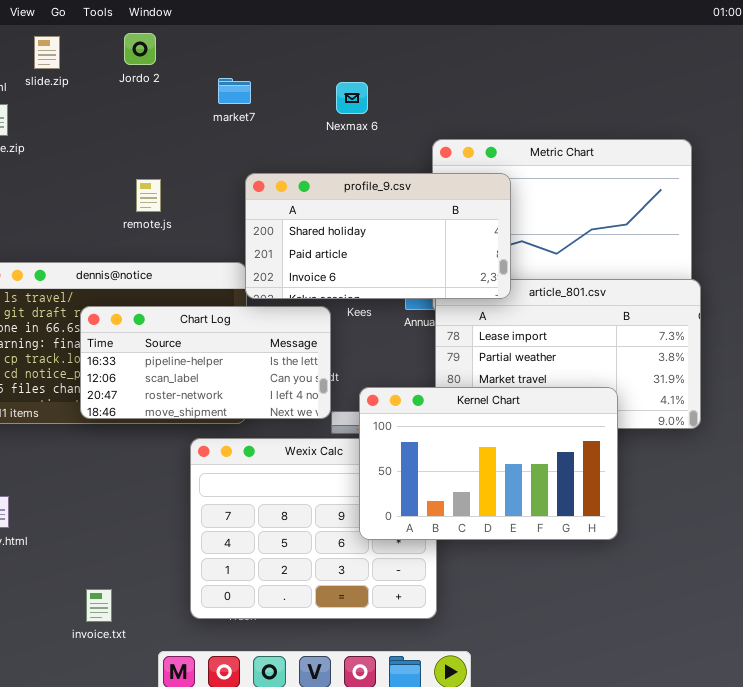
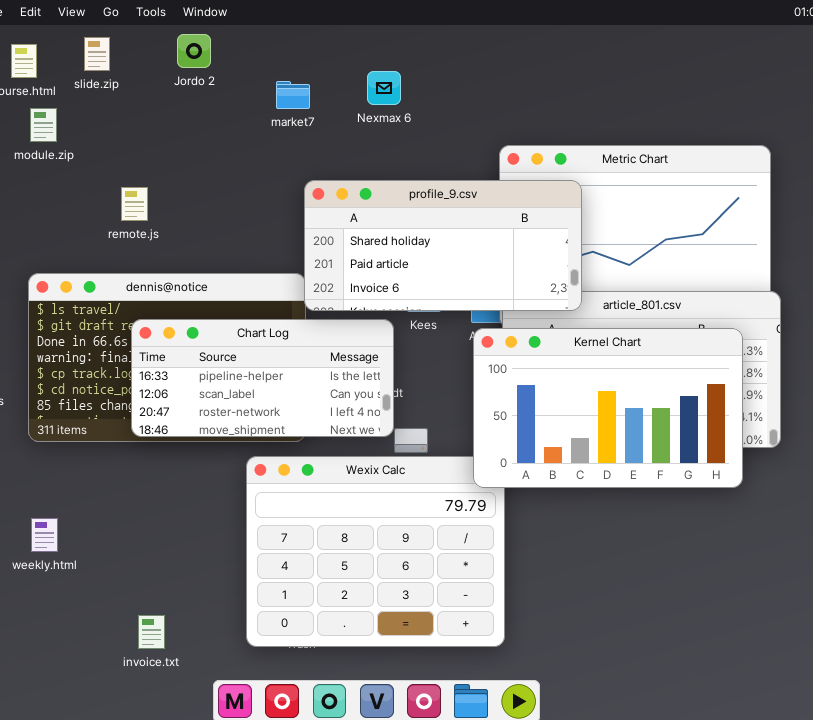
Nexmax 6: [336,82,368,114] -> [367,71,401,105], moved
remote.js: [136,179,161,212] -> [121,187,148,221], moved
Kernel Chart: [359,387,618,540] -> [473,328,743,488], moved

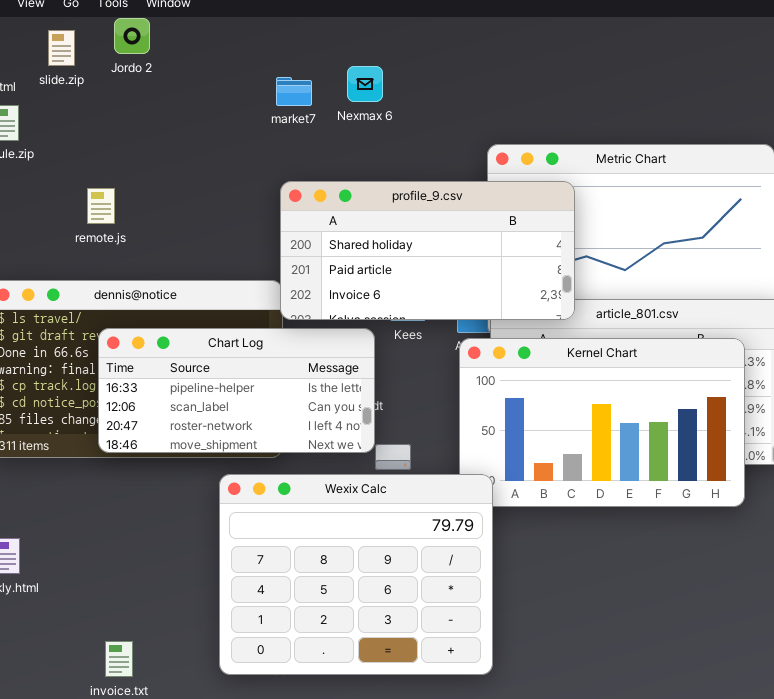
Jordo 2: [177,34,211,68] -> [114,18,150,54], moved
market7: [276,81,310,109] -> [276,77,312,106], moved
Wexix Calc: [246,456,505,647] -> [219,474,493,675], raised

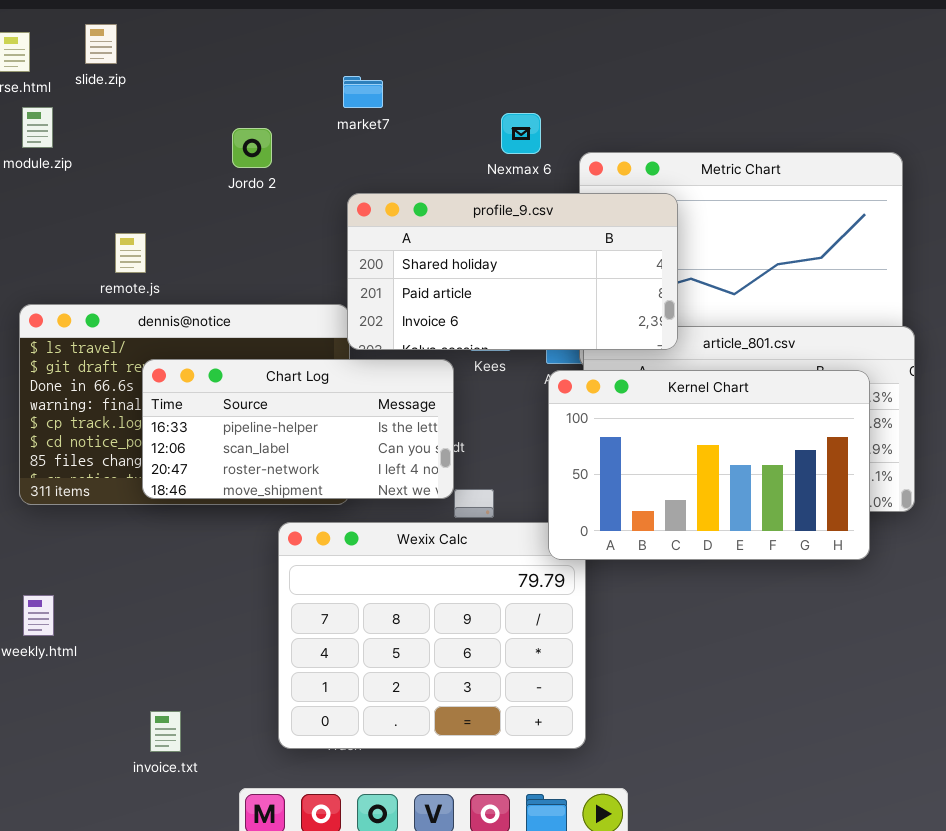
Jordo 2: [114,18,150,54] -> [232,128,272,168], moved
Nexmax 6: [347,66,383,102] -> [501,113,541,154], moved
remote.js: [87,188,115,224] -> [115,233,146,273], moved
Kernel Chart: [459,338,745,507] -> [548,370,870,560], raised

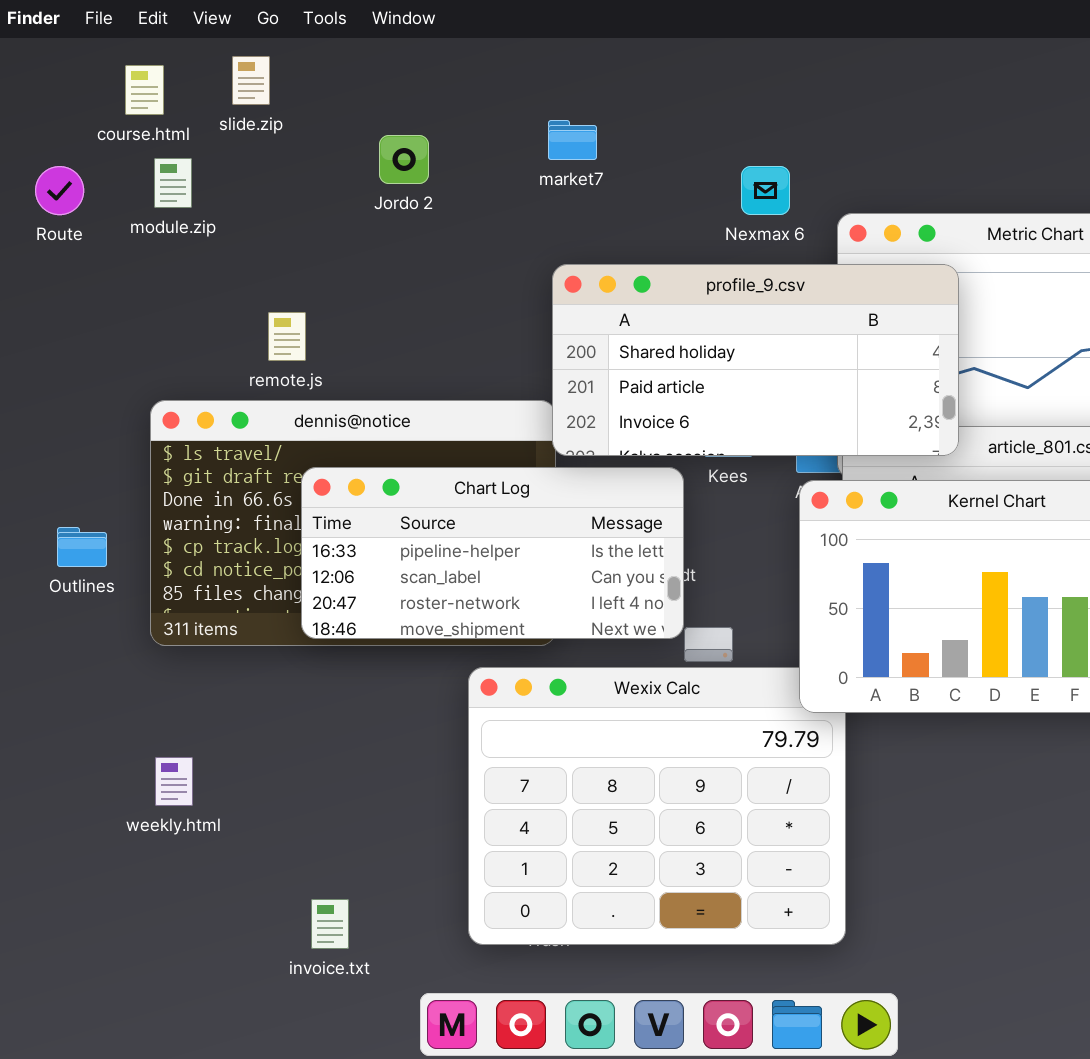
Jordo 2: [232,128,272,168] -> [379,135,429,184], moved

